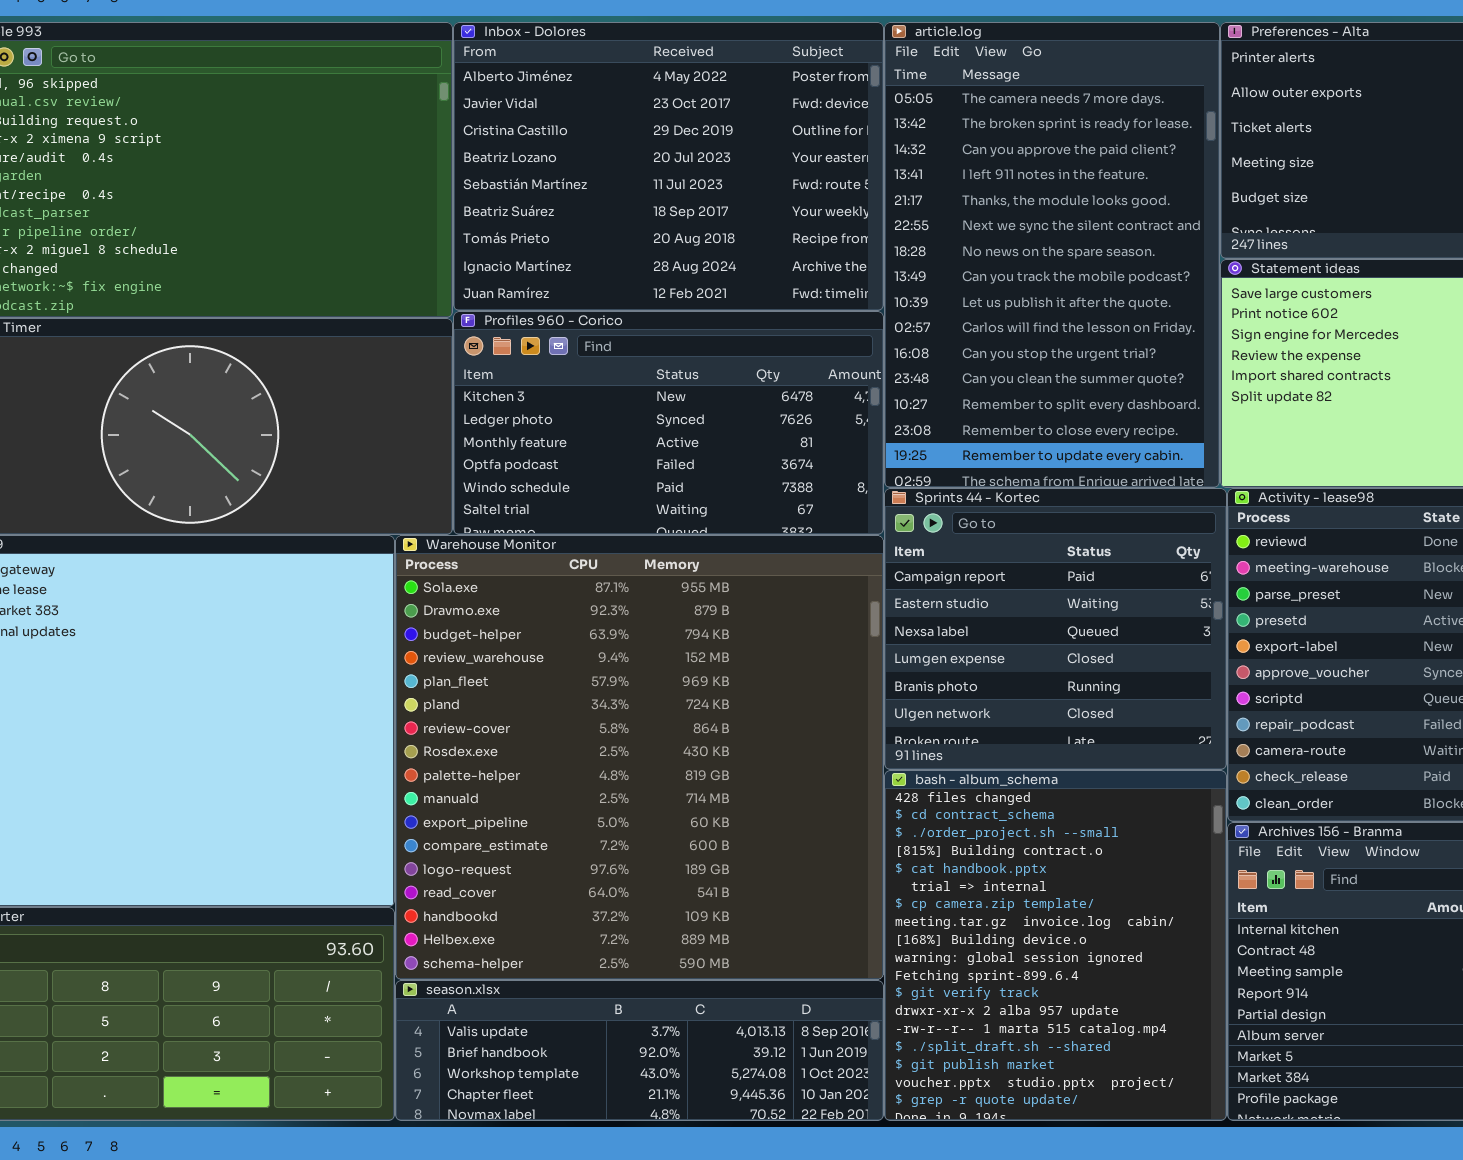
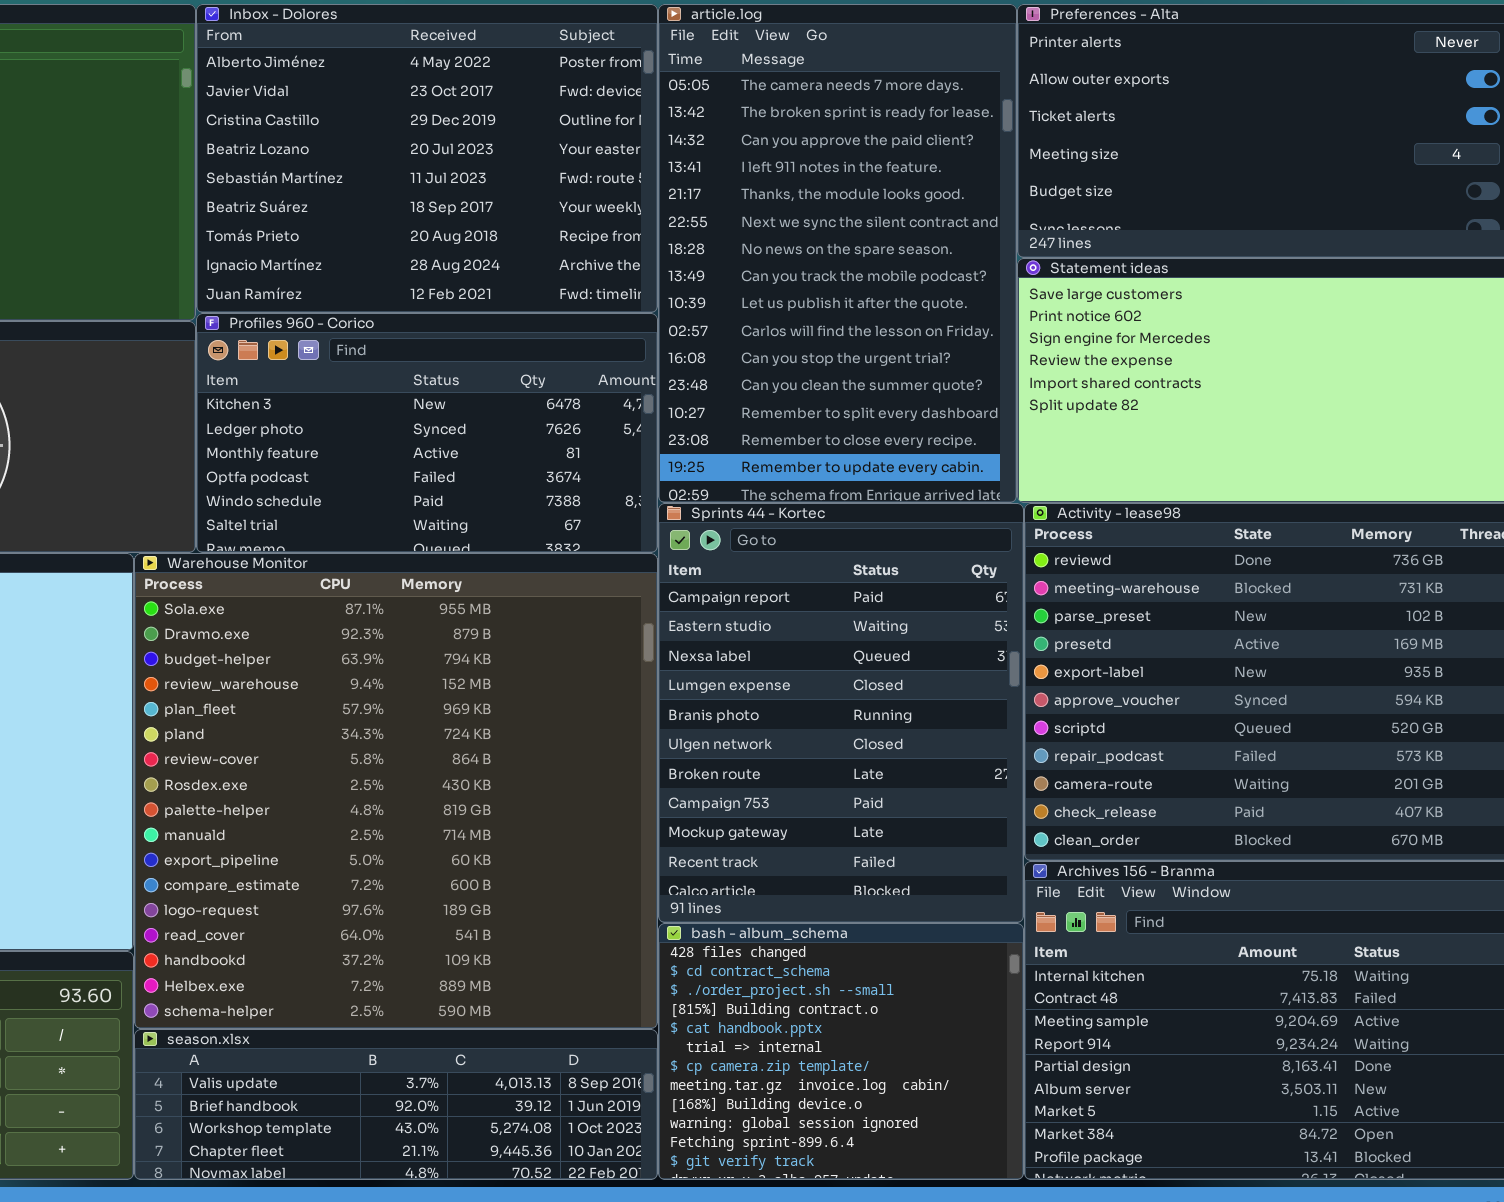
Sprints 44 - Kortec: [884,488,1227,770] -> [658,503,1024,923], resized
bash - album_schema: [884,770,1227,1121] -> [658,923,1024,1180], resized

